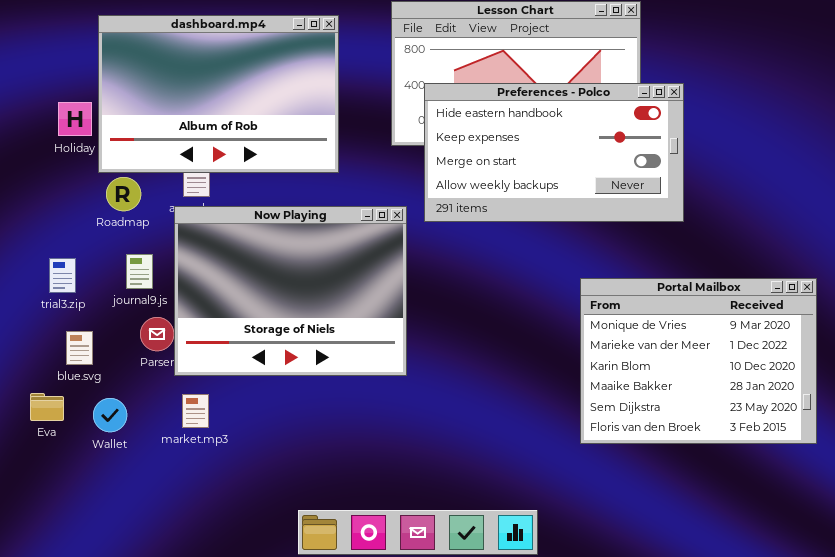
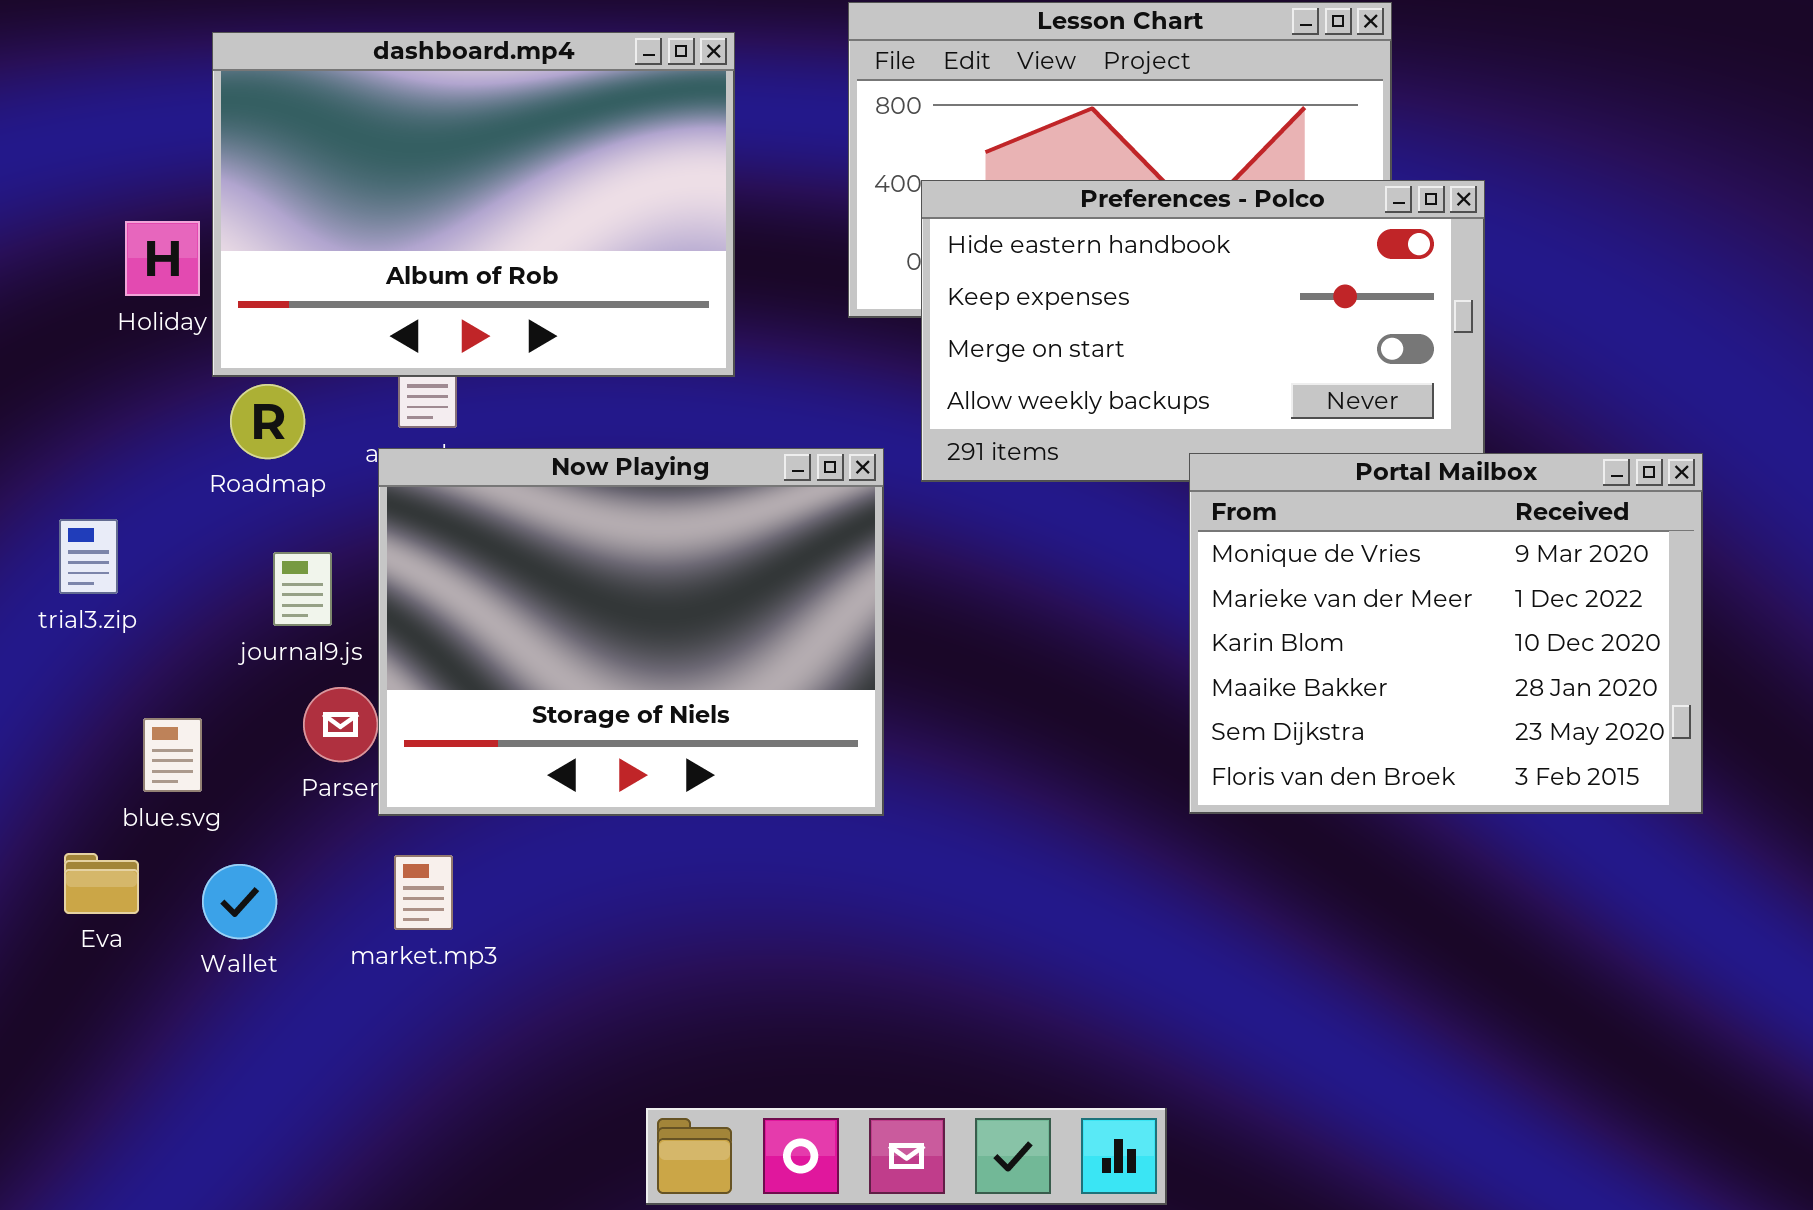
trial3.zip: [49,258,76,293] -> [59,519,118,594], moved
Portal Mailbox: [580,278,817,444] -> [1189,453,1703,814], moved

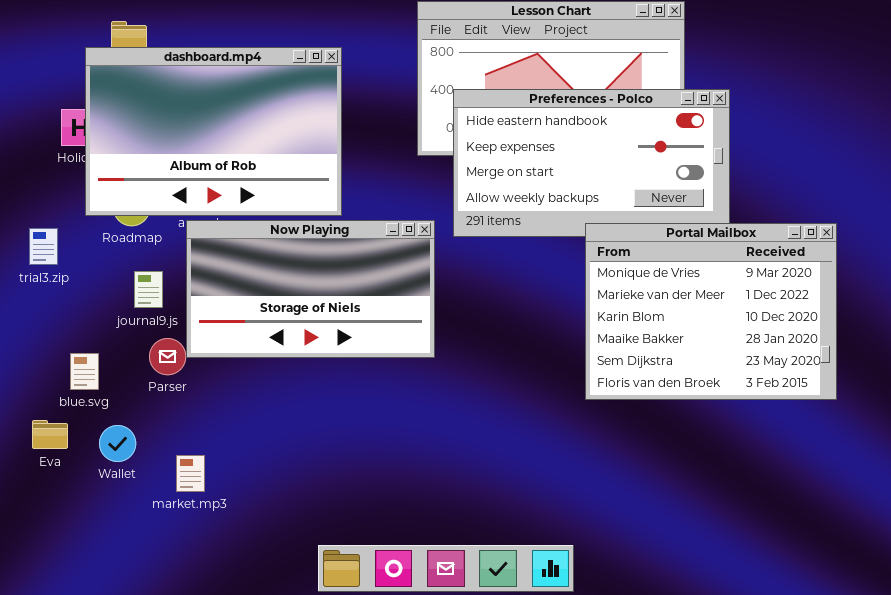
dashboard.mp4: [212,32,735,377] -> [85,47,342,216], moved
Now Playing: [378,448,884,816] -> [186,220,435,358], resized
trial3.zip: [59,519,118,594] -> [29,228,58,265], moved
market.mp3: [394,855,453,930] -> [176,455,205,492], moved

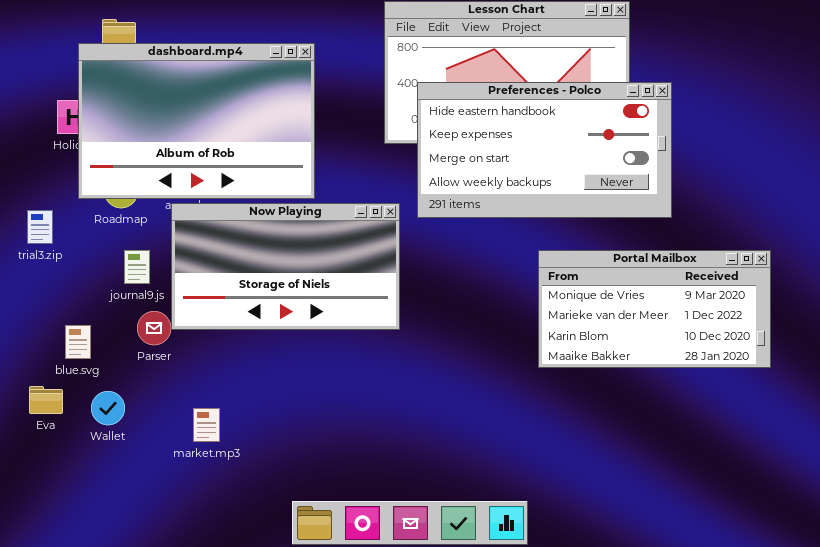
Portal Mailbox: [585,223,837,400] -> [538,250,771,368], resized
market.mp3: [176,455,205,492] -> [193,408,220,442], moved

